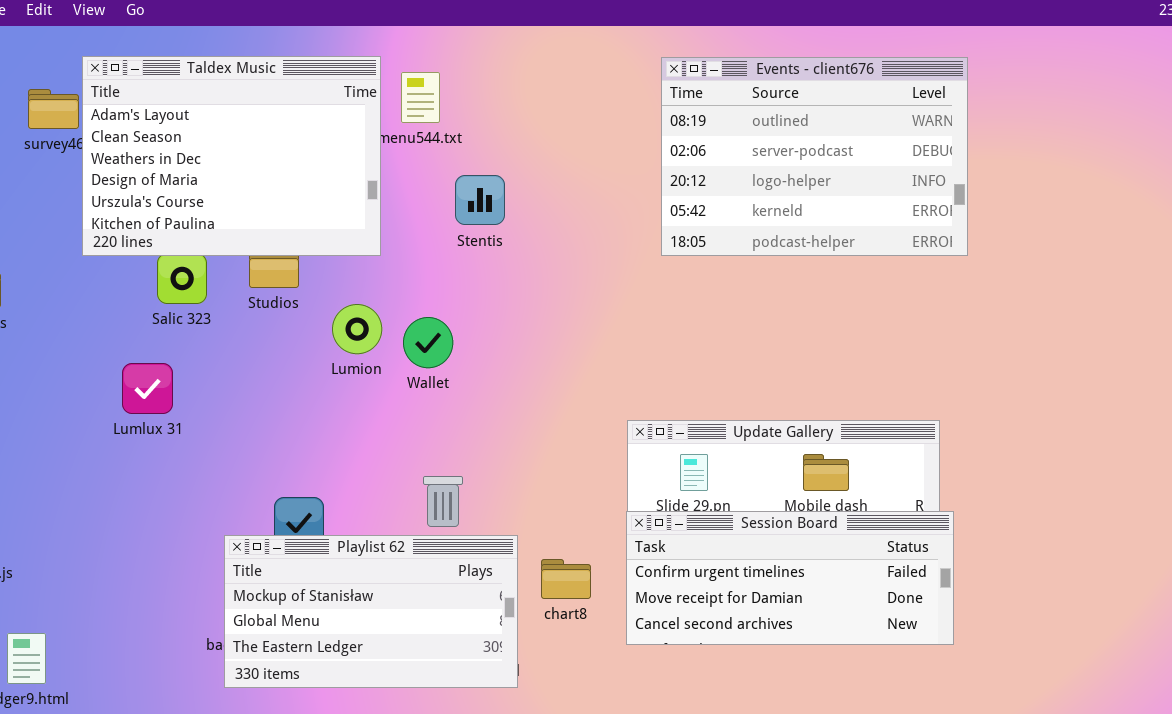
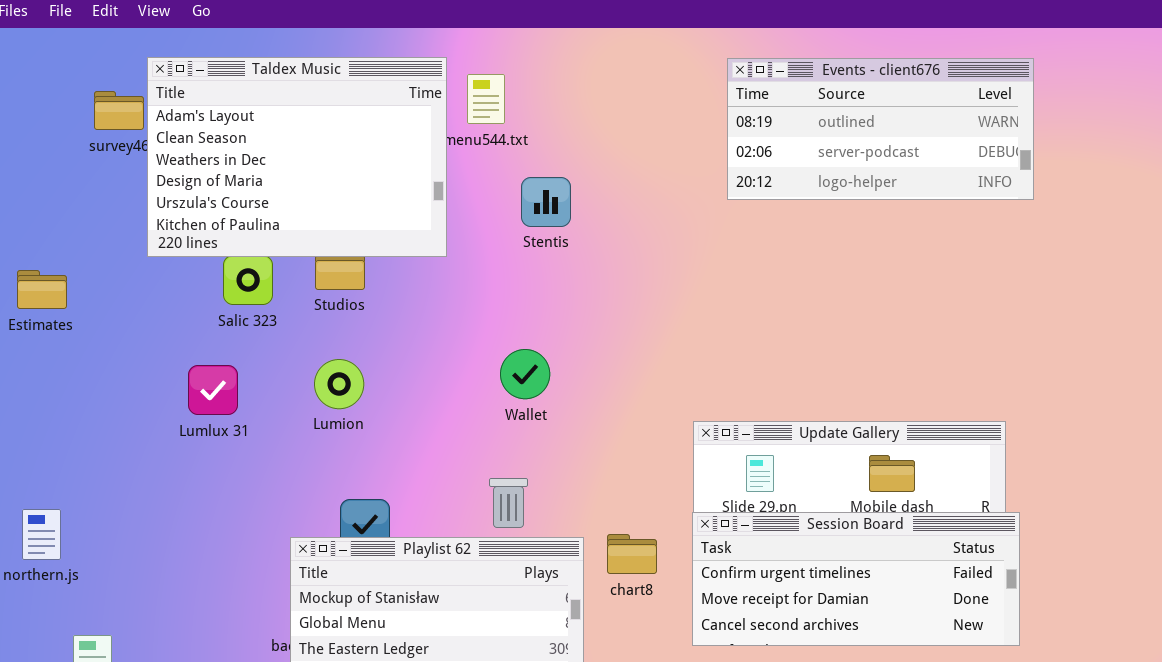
Events - client676: [661,57,968,256] -> [727,58,1034,200], resized
Lumion: [332,304,382,354] -> [314,359,364,409], moved
Wallet: [403,317,453,368] -> [500,349,550,399], moved
chart8: [541,559,591,599] -> [607,534,657,574], moved

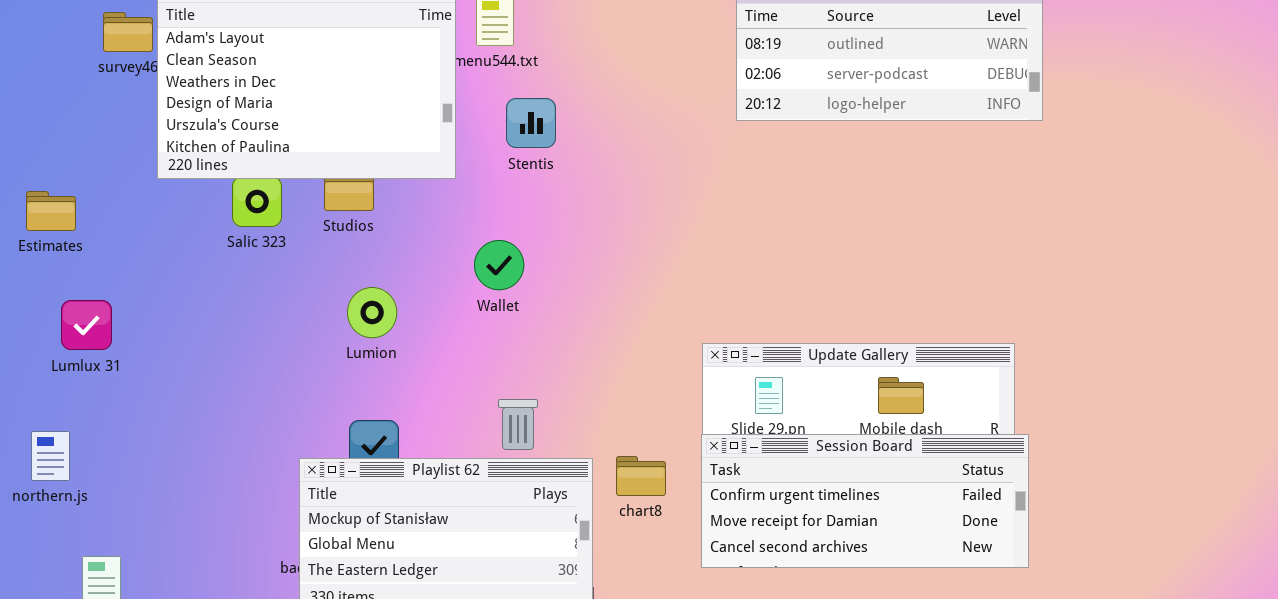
Stentis: [521,177,571,227] -> [506,98,556,148], moved
Wallet: [500,349,550,399] -> [474,240,524,290], moved
Lumion: [314,359,364,409] -> [347,287,397,338], moved
Lumlux 31: [188,365,238,415] -> [61,300,112,350], moved

